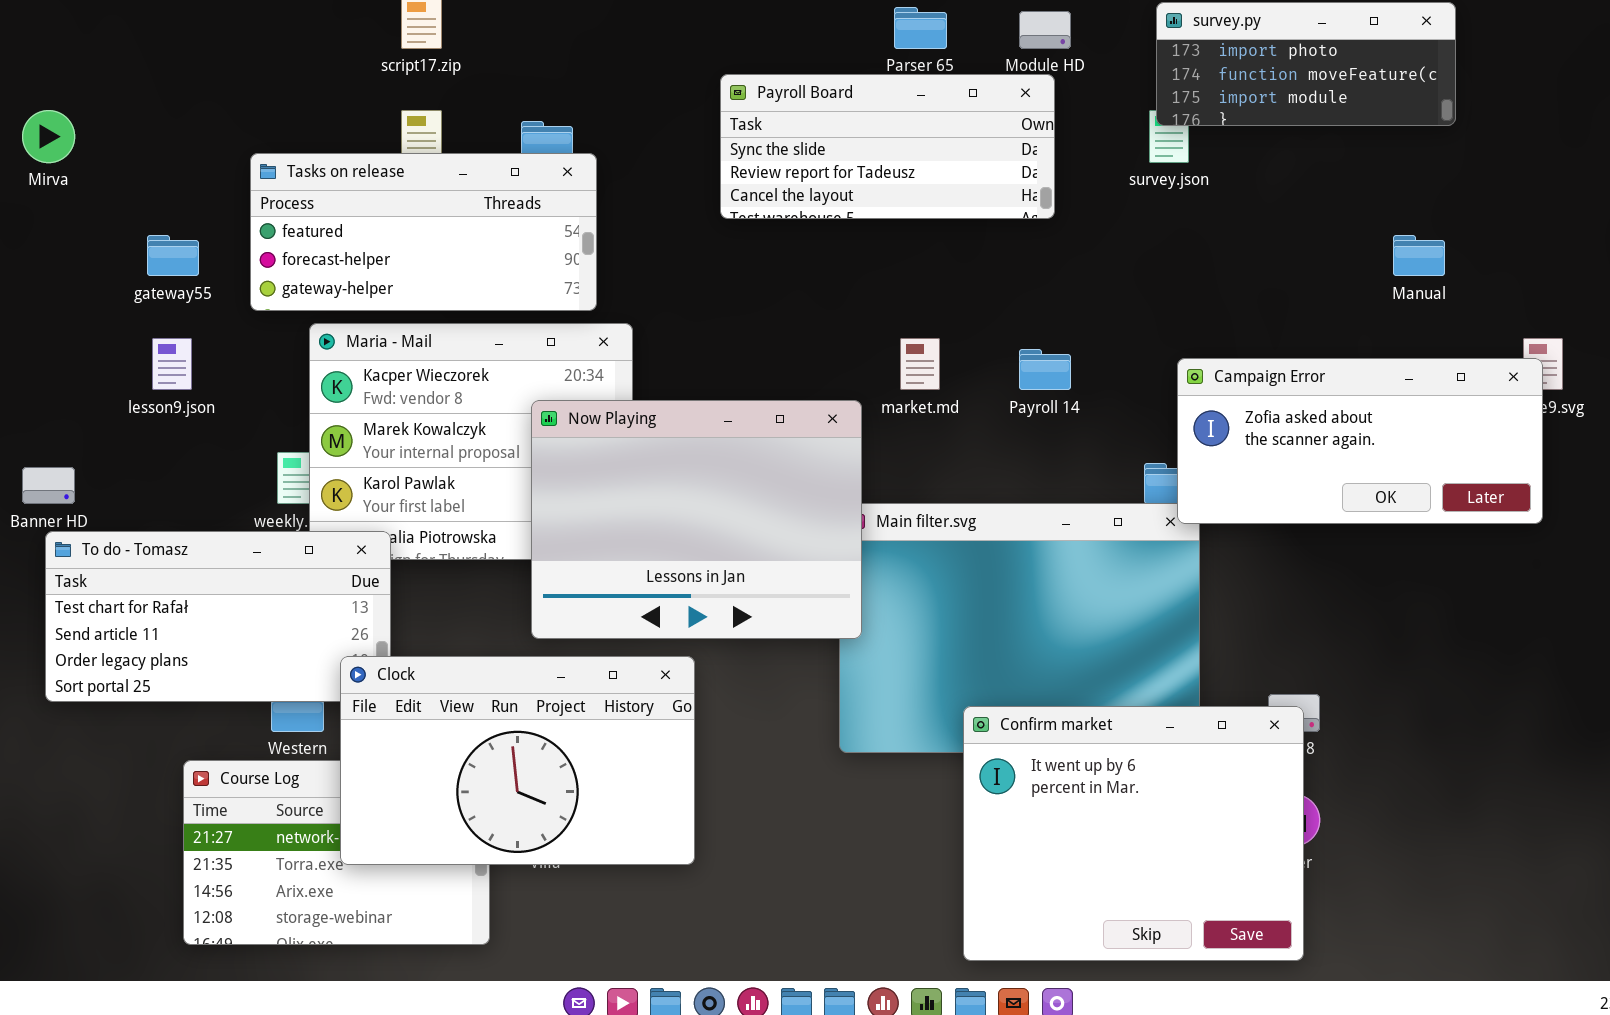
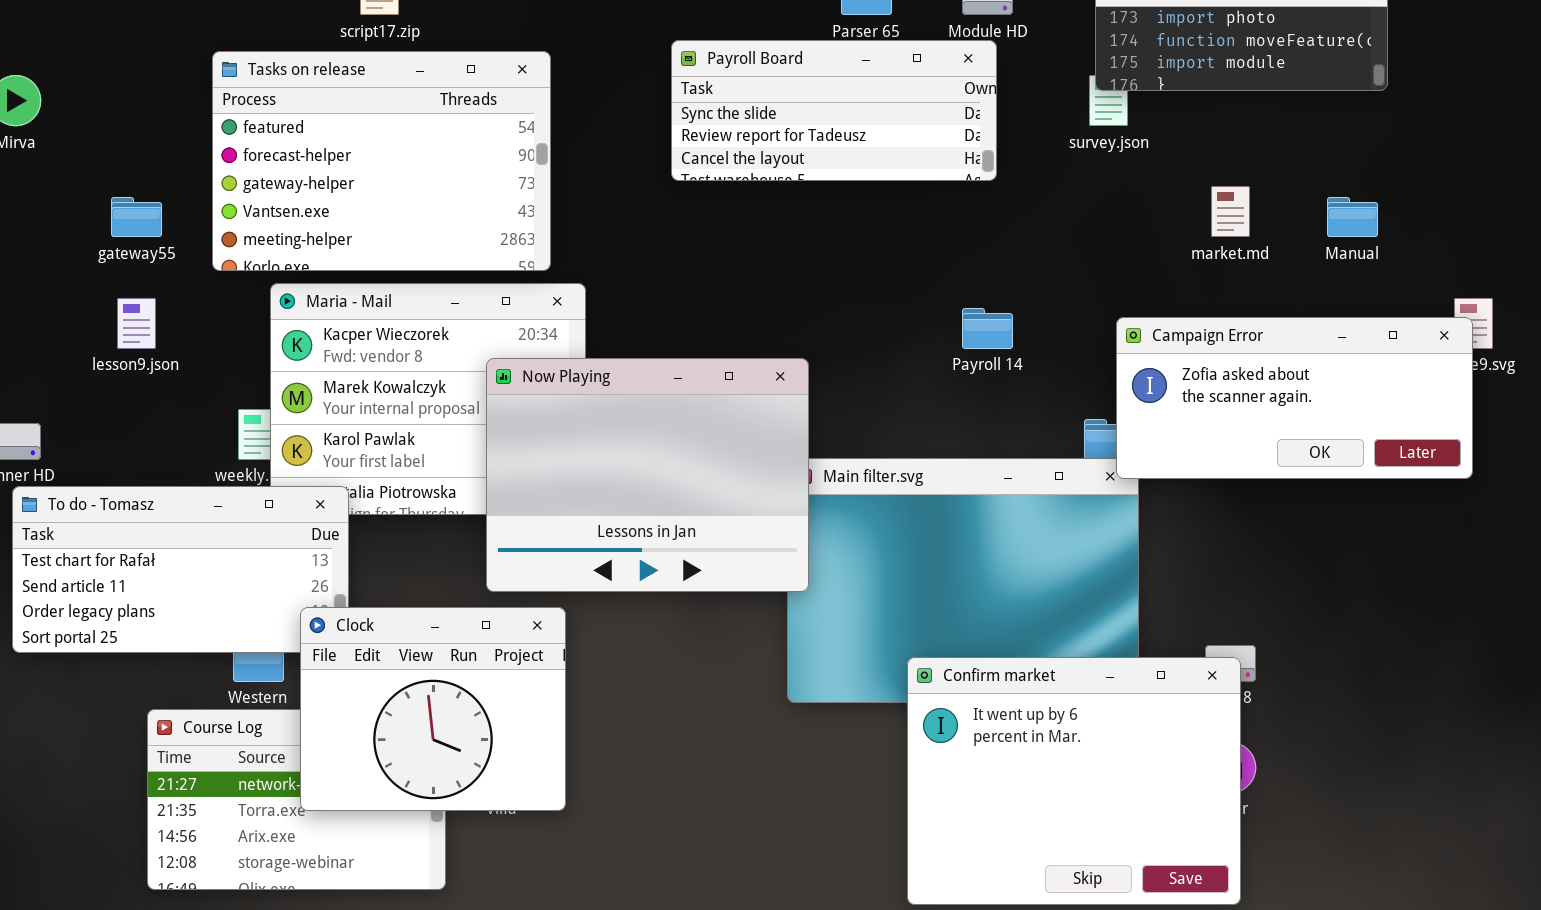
Tasks on release: [250,153,597,311] -> [212,51,551,271], resized
market.md: [900,338,940,390] -> [1211,186,1250,237], moved
Clock: [340,656,695,865] -> [300,607,566,811], resized

